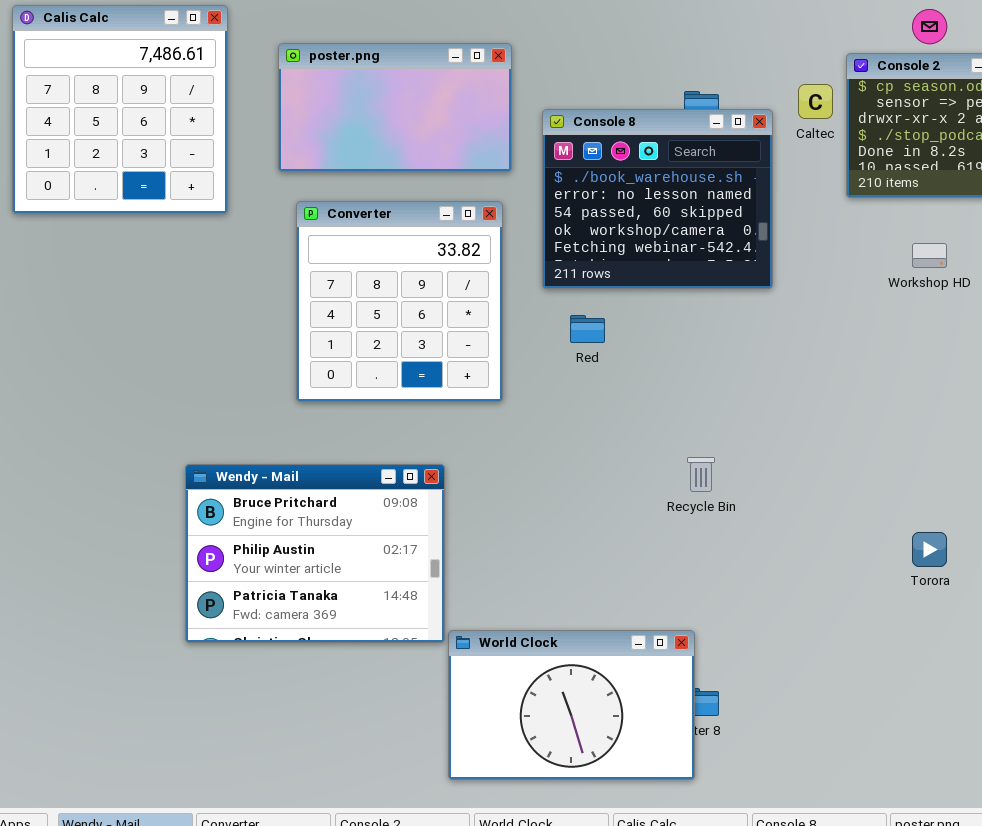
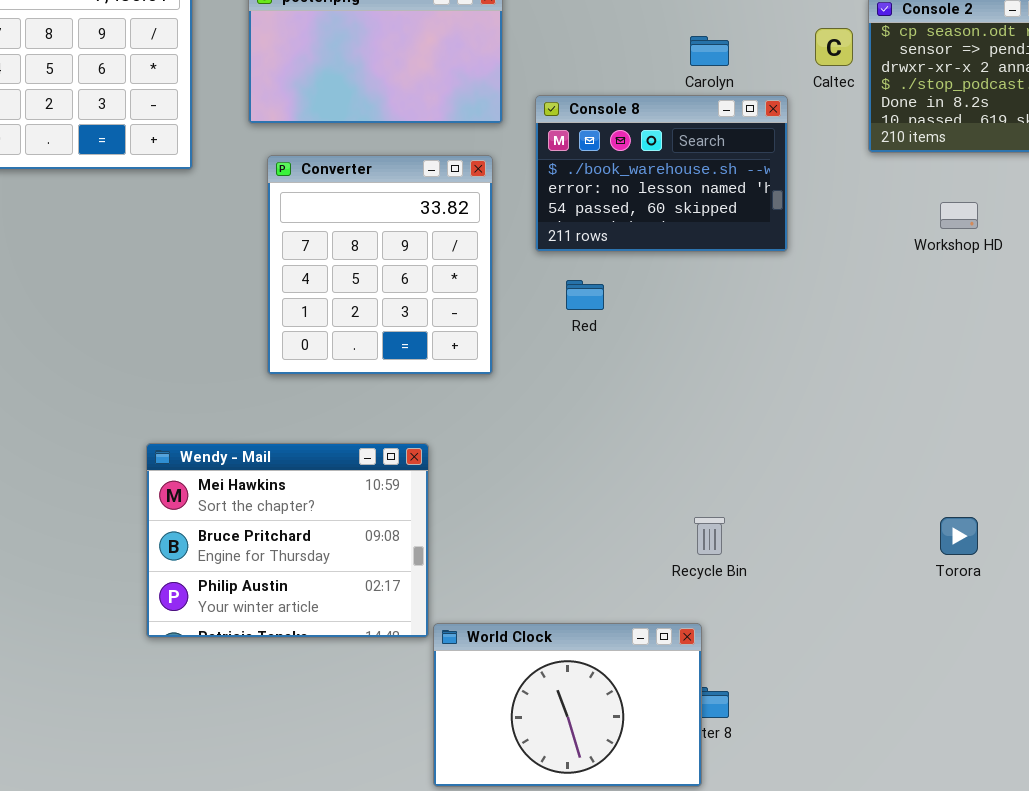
Console 8: [542,109,773,289] -> [535,95,788,252], resized
Recycle Bin: [687,457,715,492] -> [694,517,725,555], moved
Wendy - Mail: [185,464,445,643] -> [146,443,429,638], scrolled up 1 row

